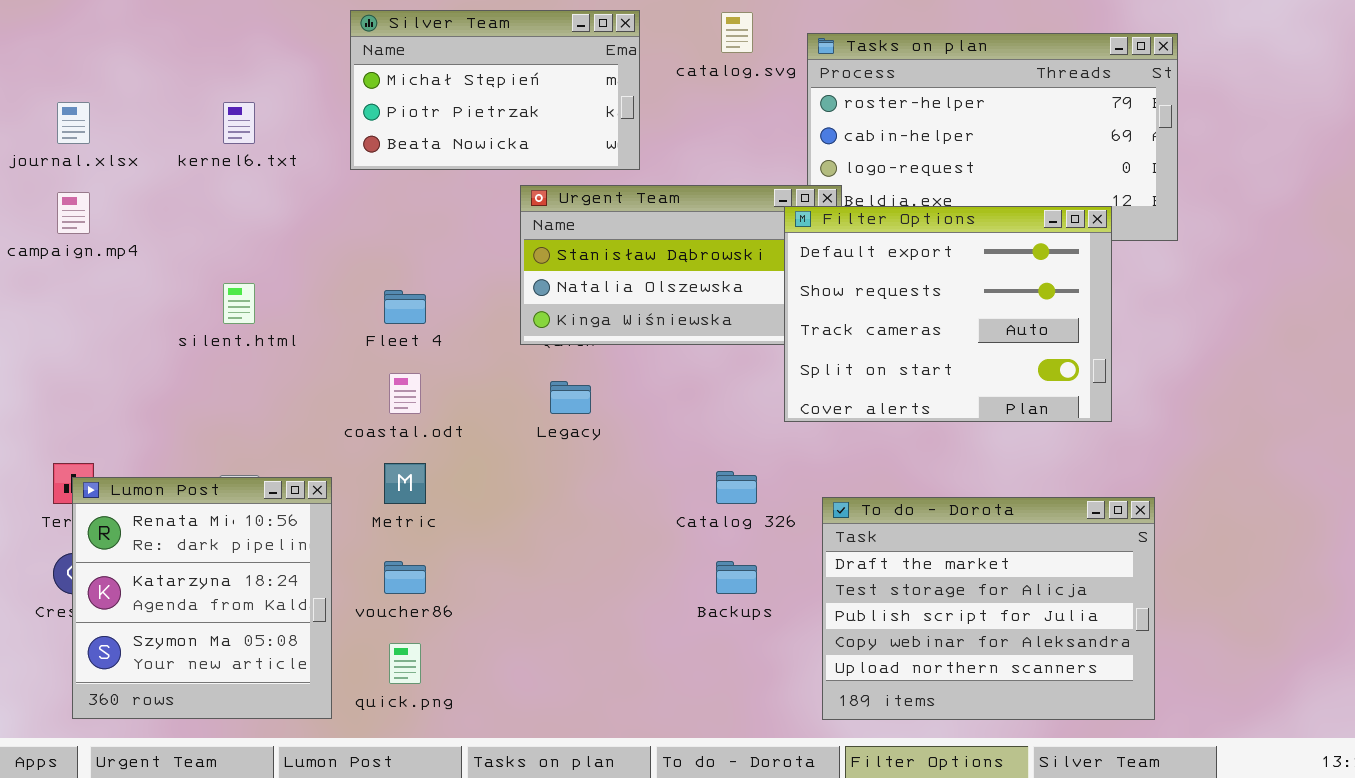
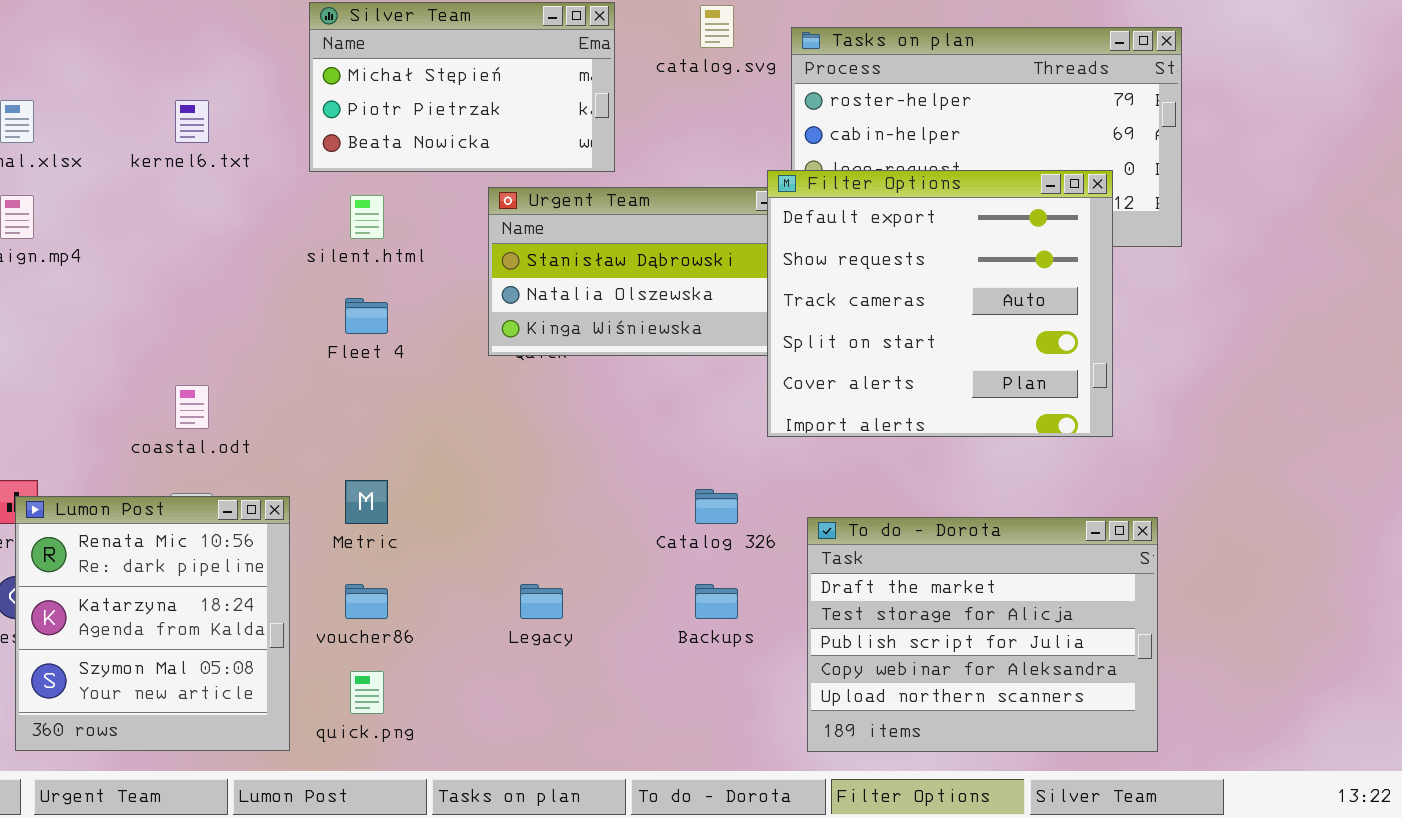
Filter Options: [784,206,1112,422] -> [767,170,1113,437], resized
silent.html: [223,283,255,324] -> [350,195,384,239], moved
coastal.odt: [389,373,421,414] -> [175,385,209,429], moved
Legacy: [550,381,591,414] -> [520,584,563,619], moved

